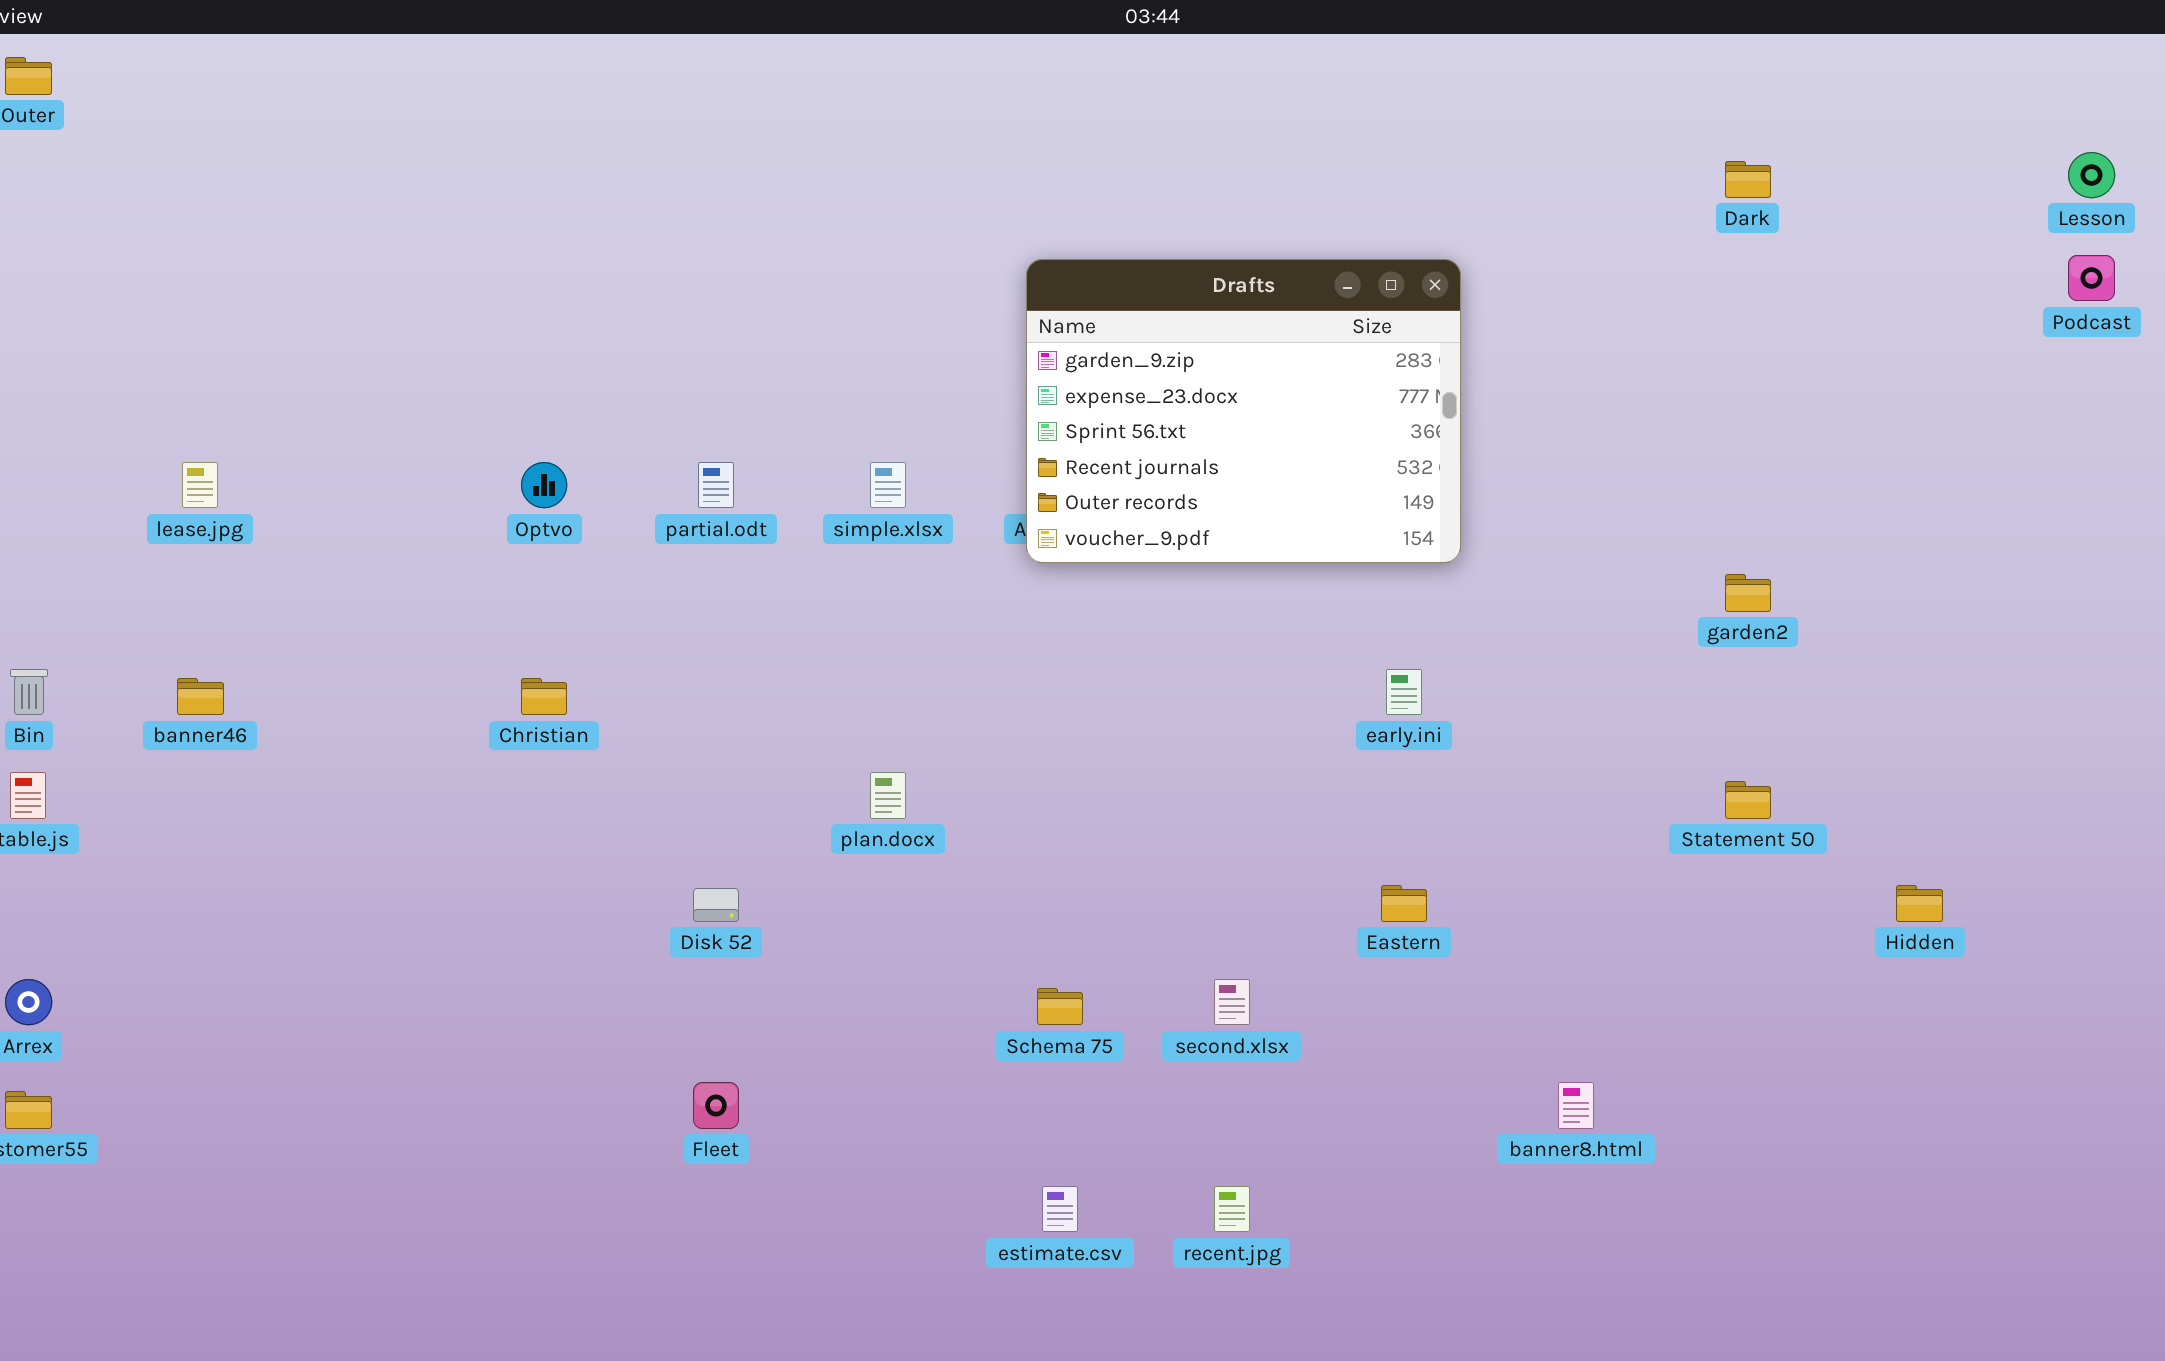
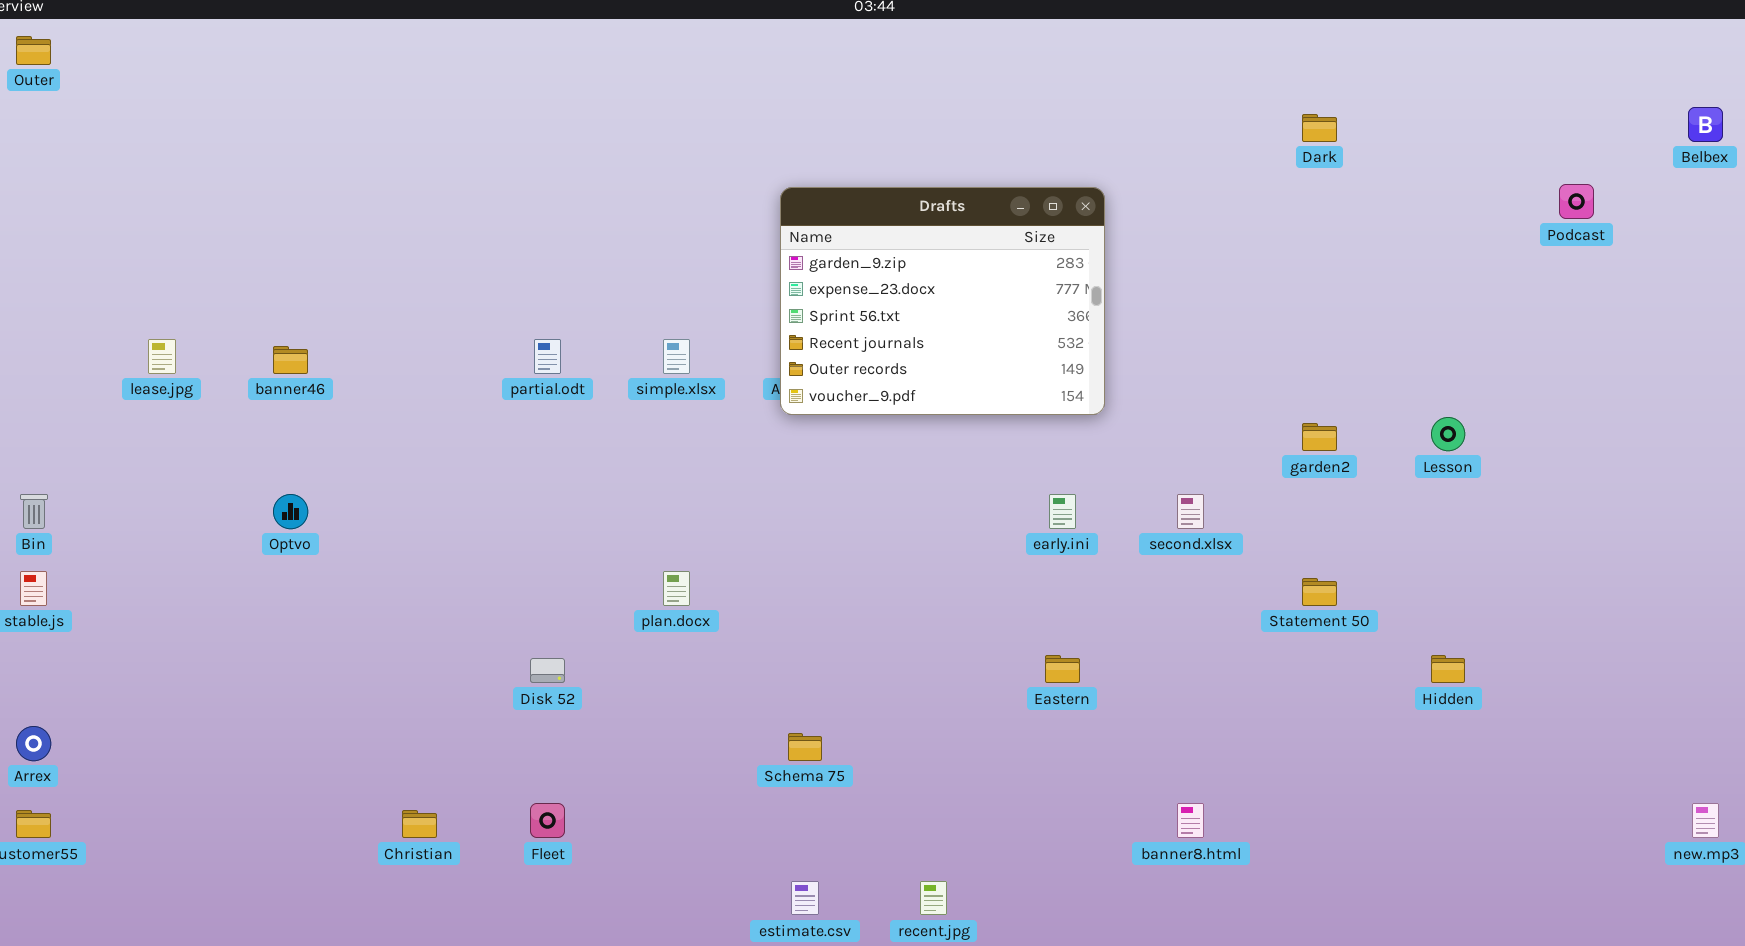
Lesson: [2068,152,2115,198] -> [1431,417,1465,451], moved
Optvo: [521,462,567,508] -> [273,494,308,529], moved
banner46: [177,678,224,715] -> [273,346,308,374], moved
Christian: [521,678,567,715] -> [402,810,437,838], moved
second.xlsx: [1214,979,1250,1025] -> [1177,494,1204,529], moved

